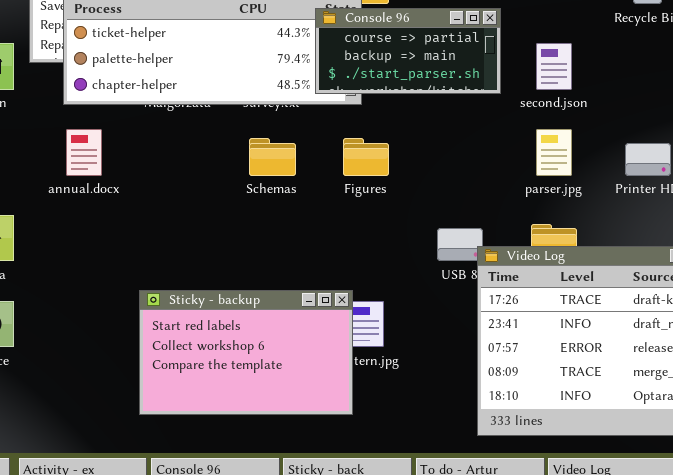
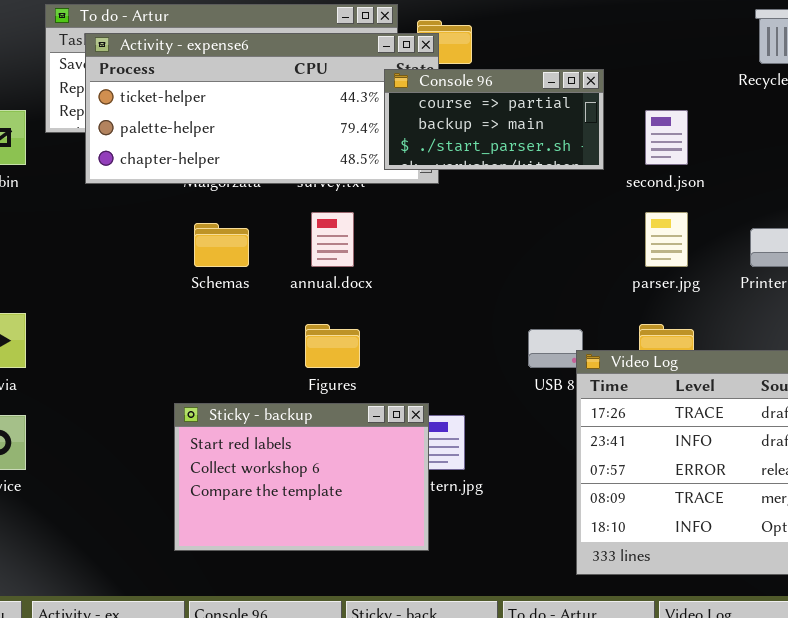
annual.docx: [66,129,102,176] -> [311,212,354,267], moved
Schemas: [249,138,296,176] -> [194,223,249,267], moved
Figures: [343,138,389,176] -> [305,324,360,368], moved

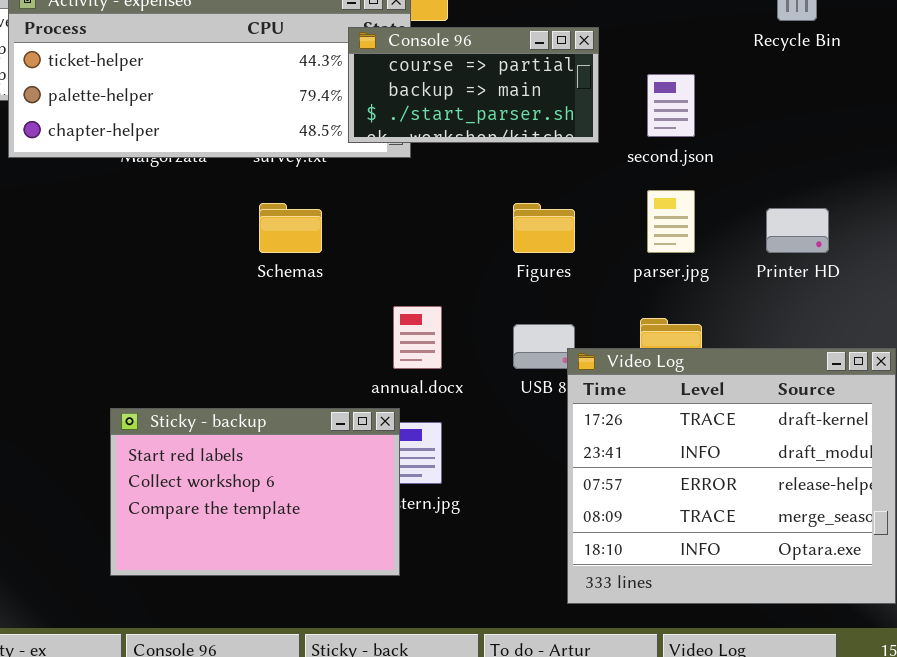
annual.docx: [311,212,354,267] -> [393,306,442,369], moved
Schemas: [194,223,249,267] -> [259,203,322,253], moved
Figures: [305,324,360,368] -> [513,203,575,253], moved

